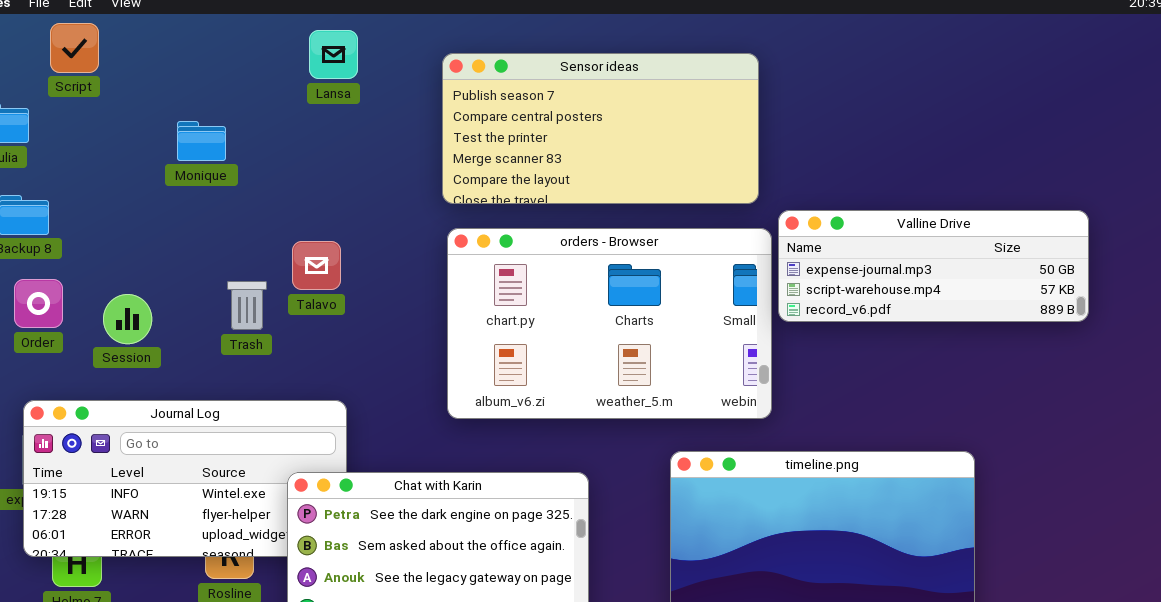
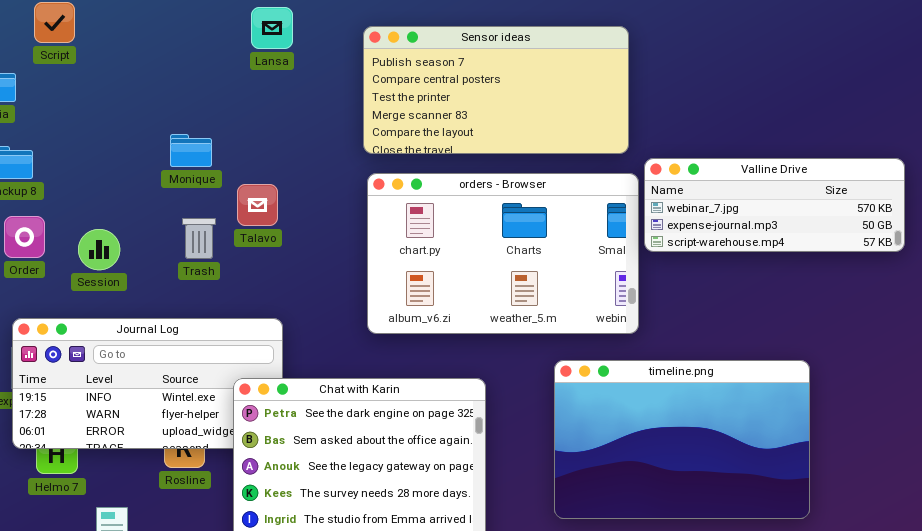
Monique: [177,121,226,161] -> [170,134,212,167], moved
Valline Drive: [778,210,1089,322] -> [644,158,905,252], scrolled up 1 row

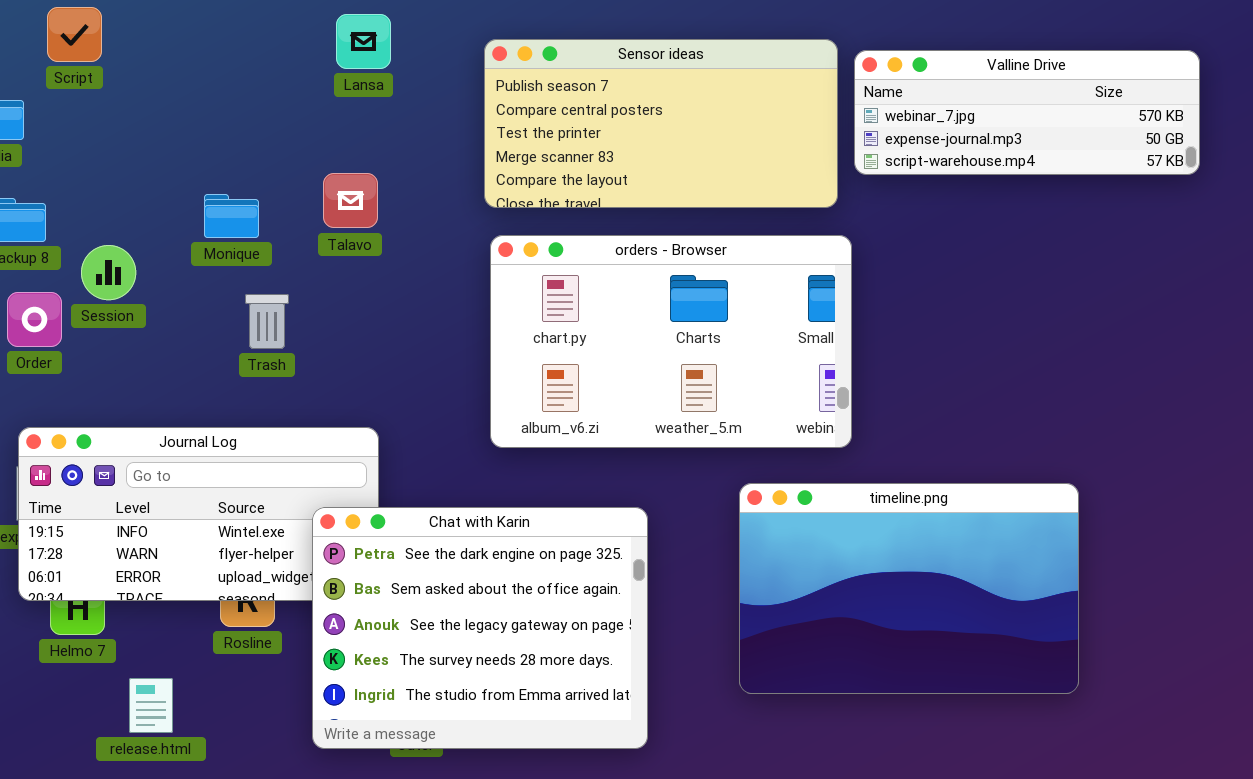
Monique: [170,134,212,167] -> [204,194,259,238], moved
Valline Drive: [644,158,905,252] -> [854,50,1200,175], moved
Talavo: [237,184,278,226] -> [323,173,378,228], moved
Session: [78,229,120,270] -> [81,245,136,300], moved

